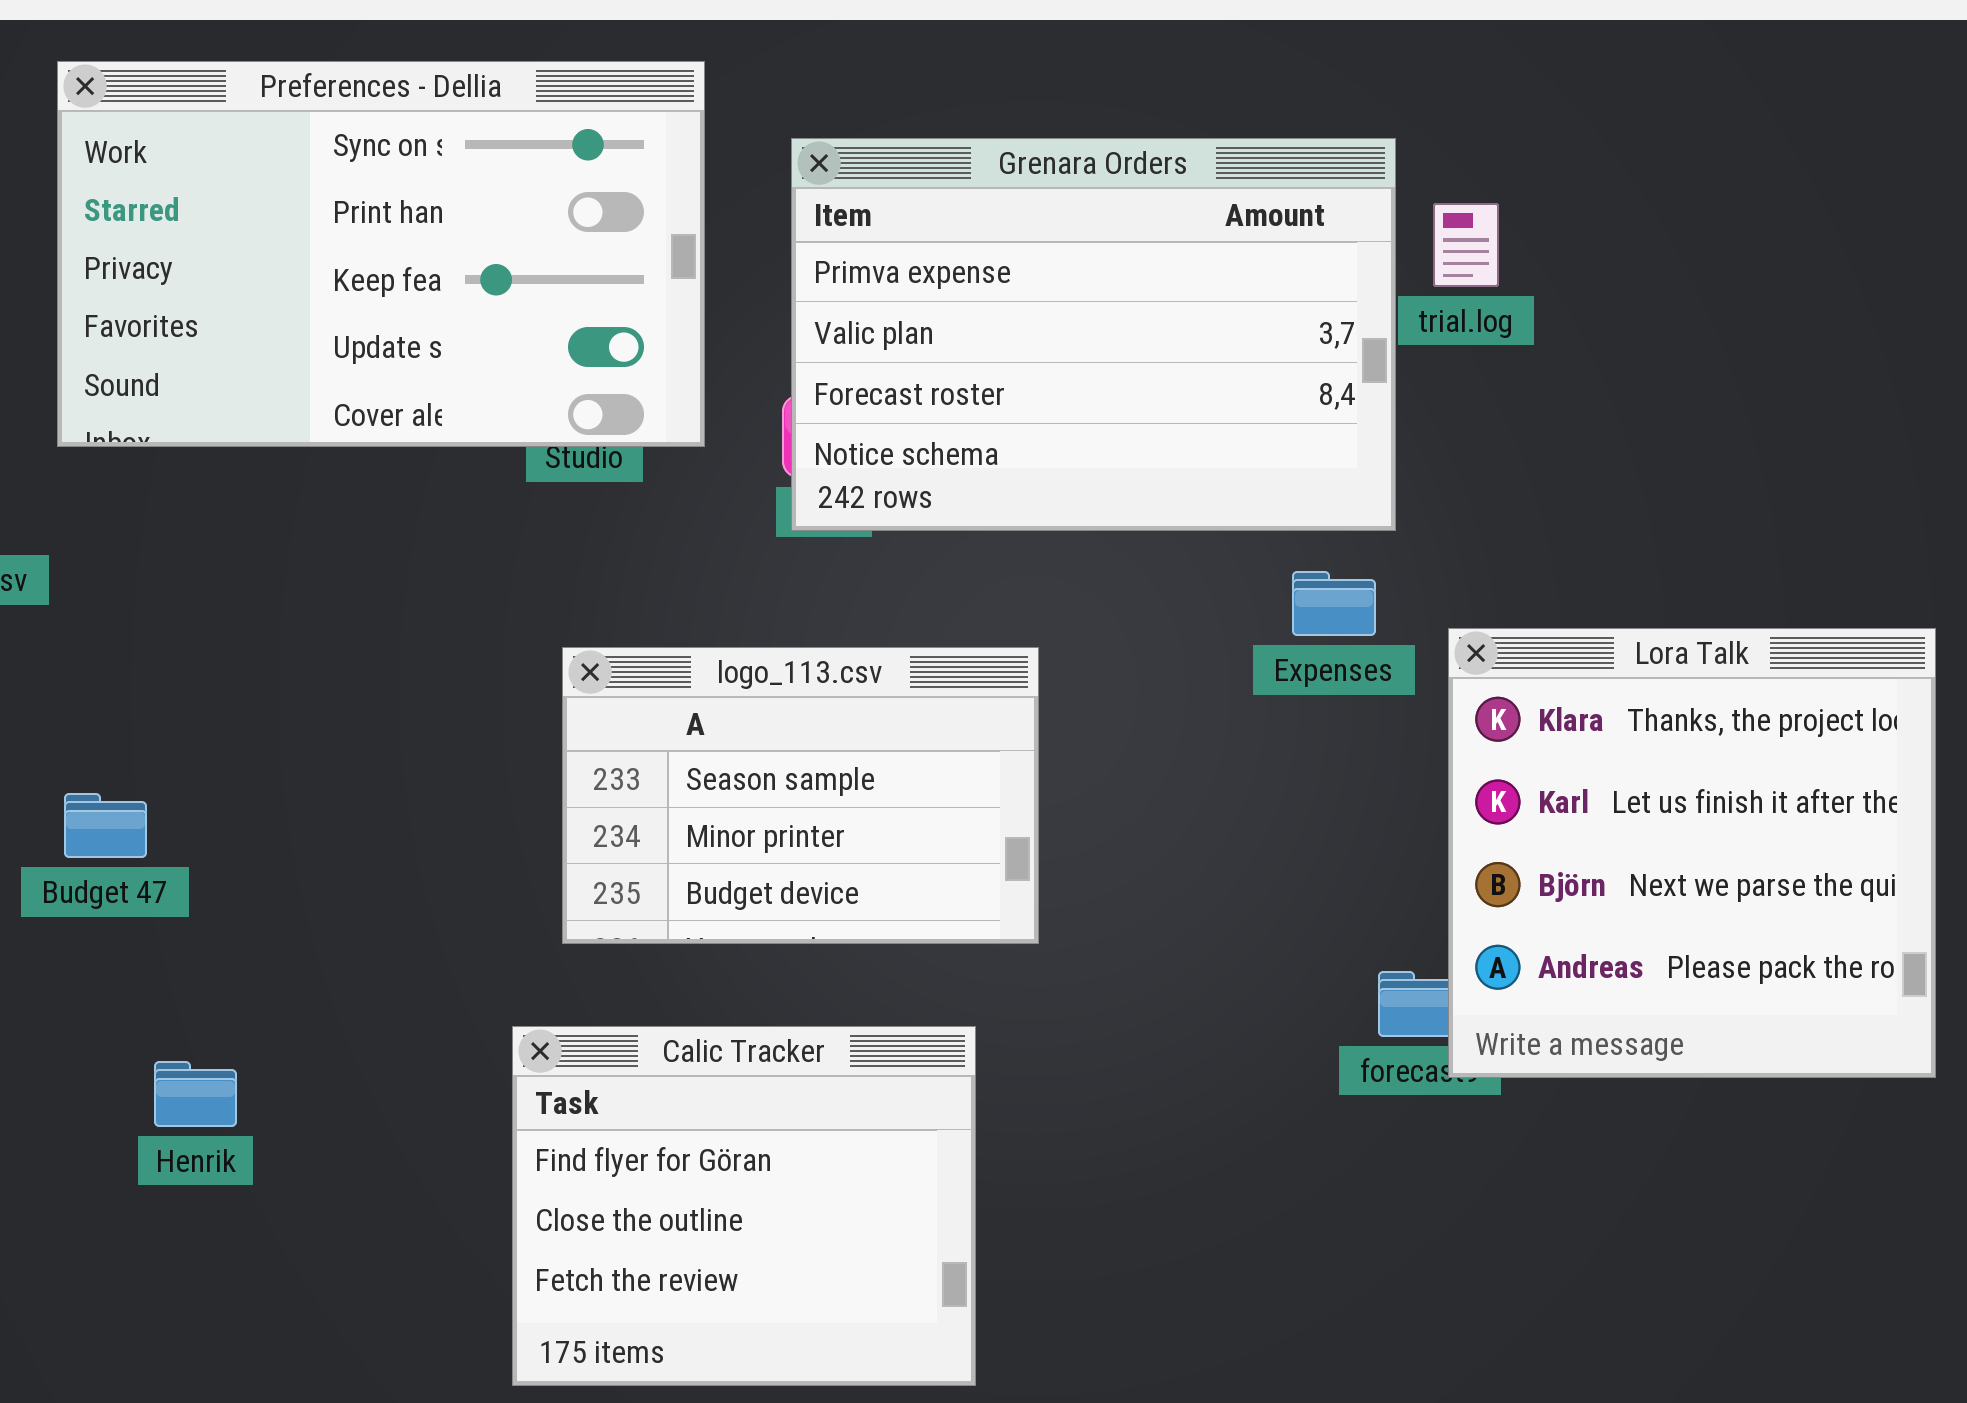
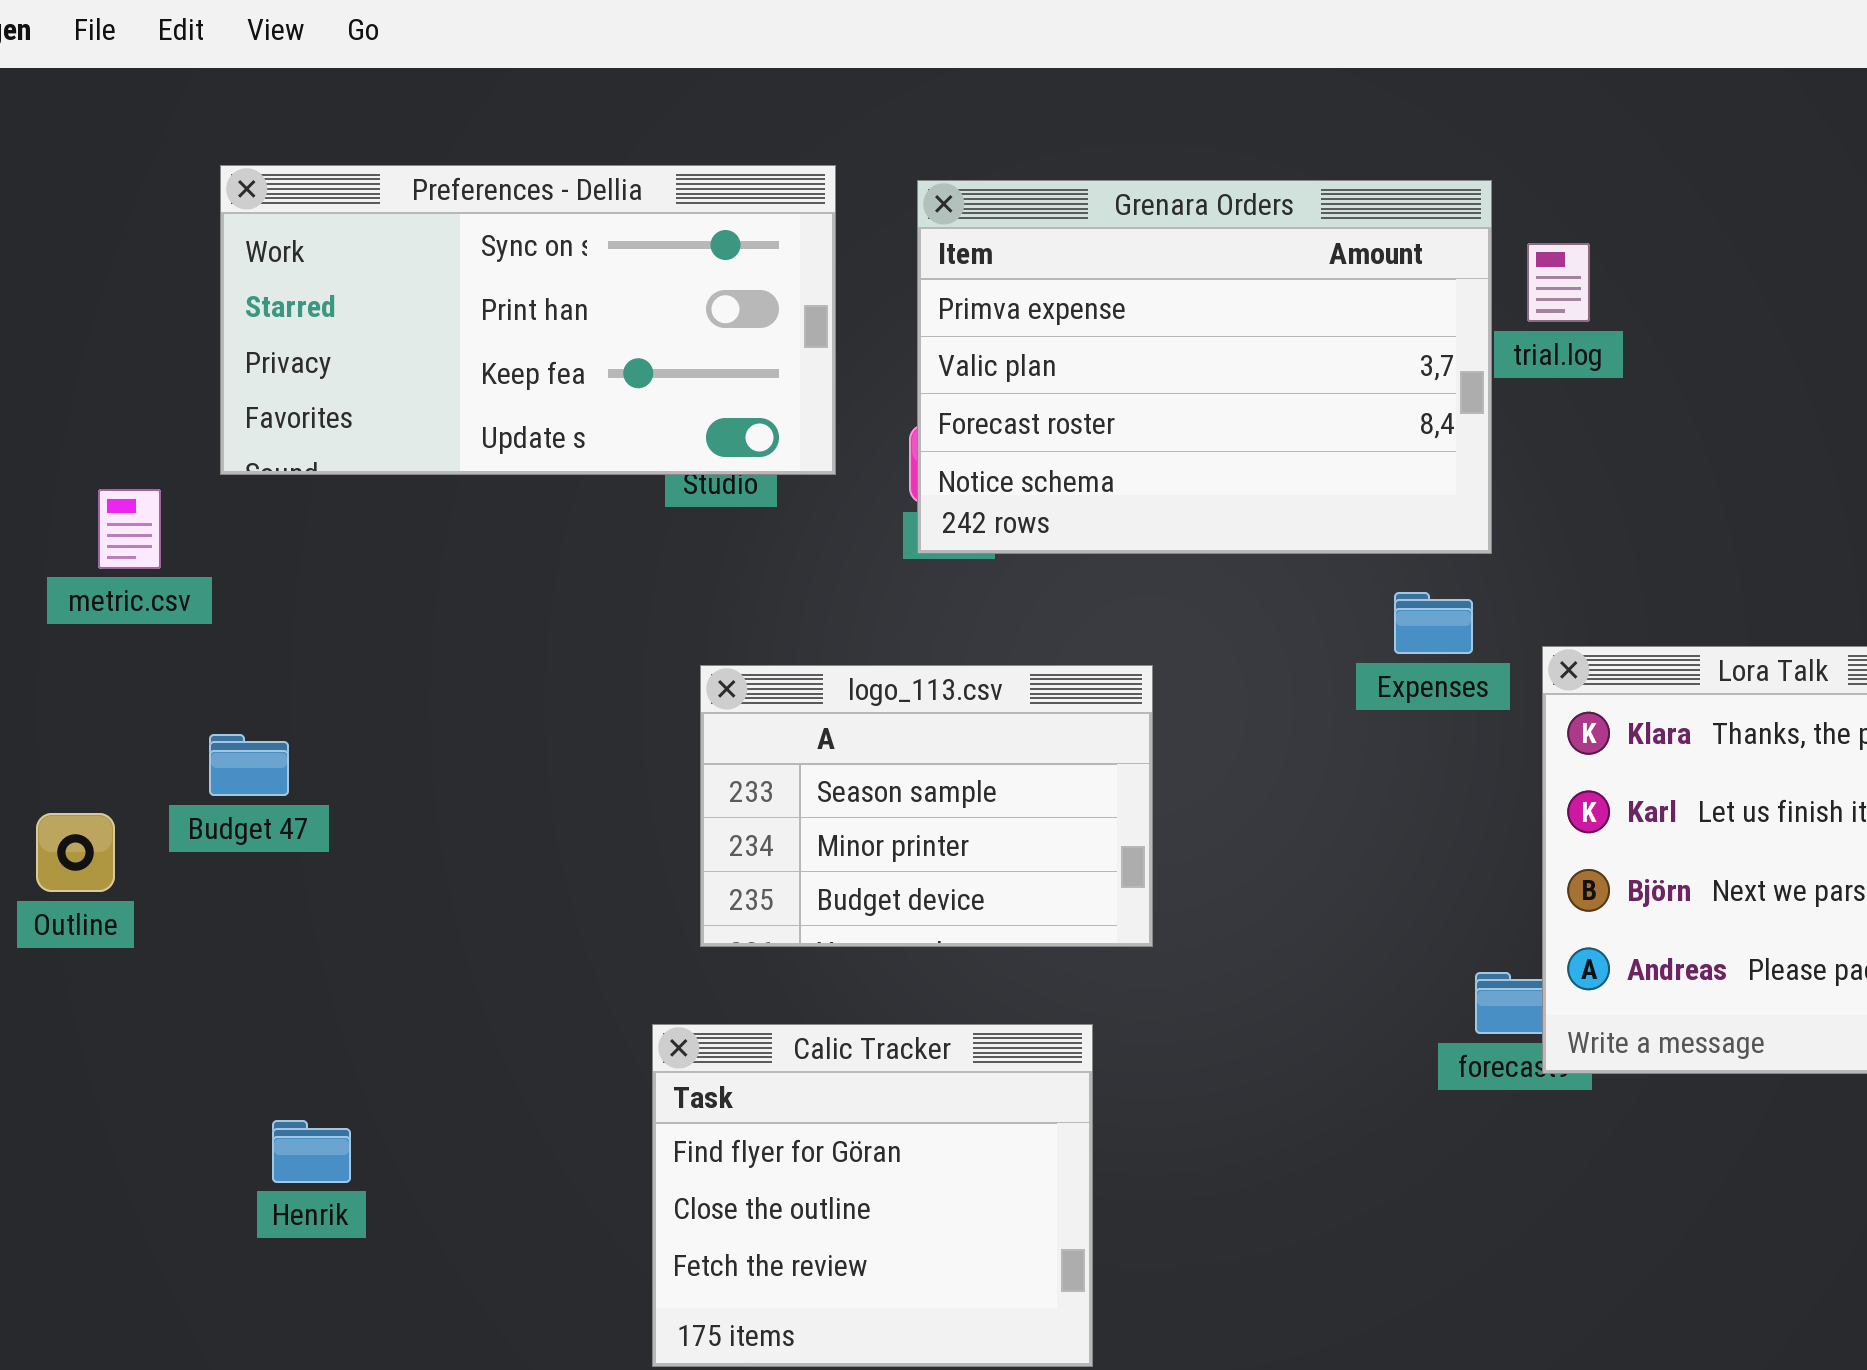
Preferences - Dellia: [57,61,705,447] -> [220,165,836,475], resized
Budget 47: [64,793,147,858] -> [209,734,289,796], moved
Henrik: [154,1061,237,1127] -> [272,1120,351,1183], moved

